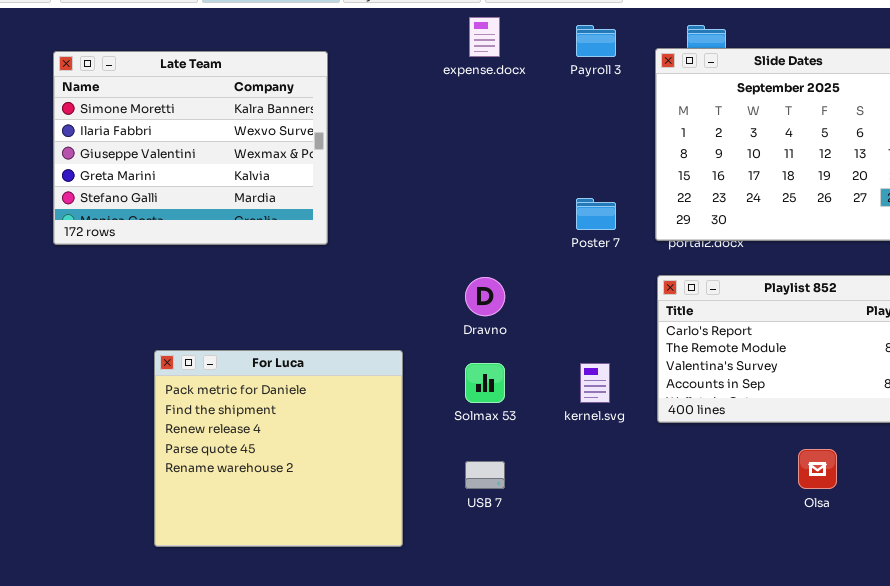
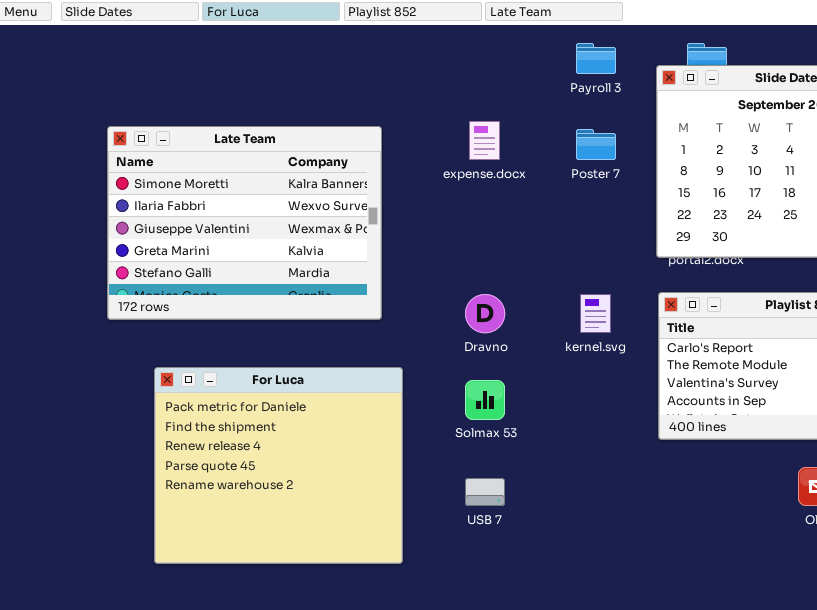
expense.docx: [469,17,500,57] -> [469,121,500,160], moved
Late Team: [53,51,328,245] -> [107,126,382,320], moved
Poster 7: [576,198,616,230] -> [576,129,616,160], moved
kernel.svg: [580,363,610,403] -> [580,294,611,333], moved

